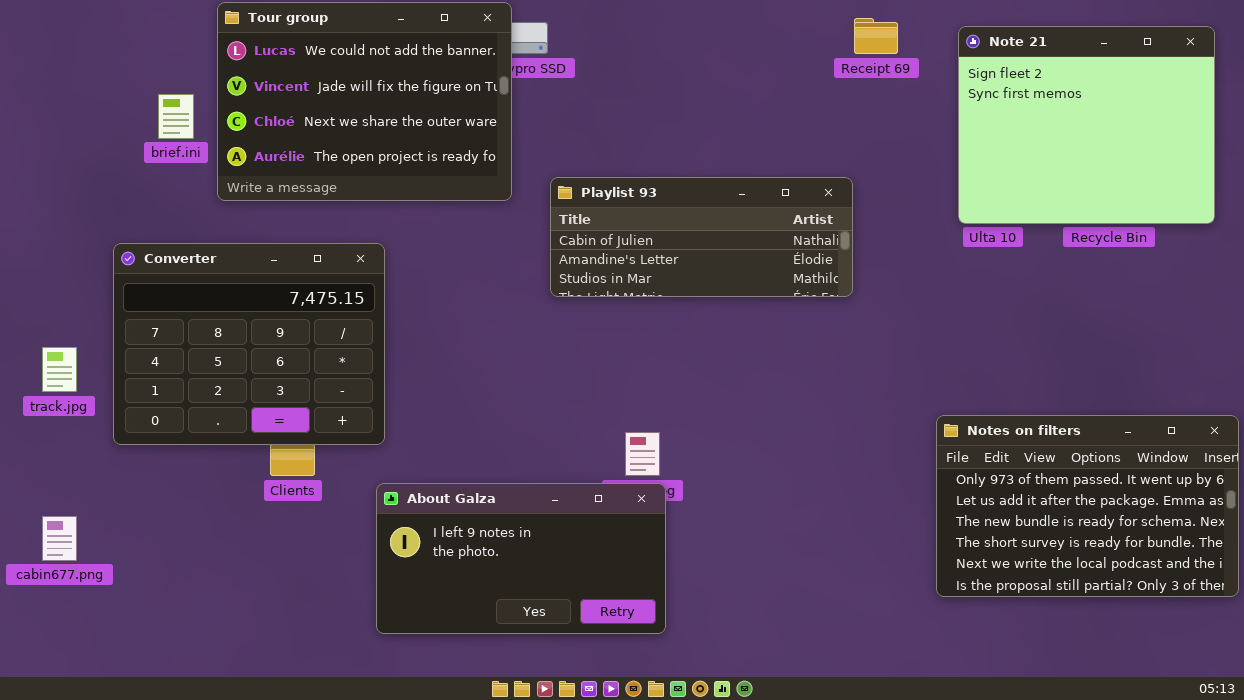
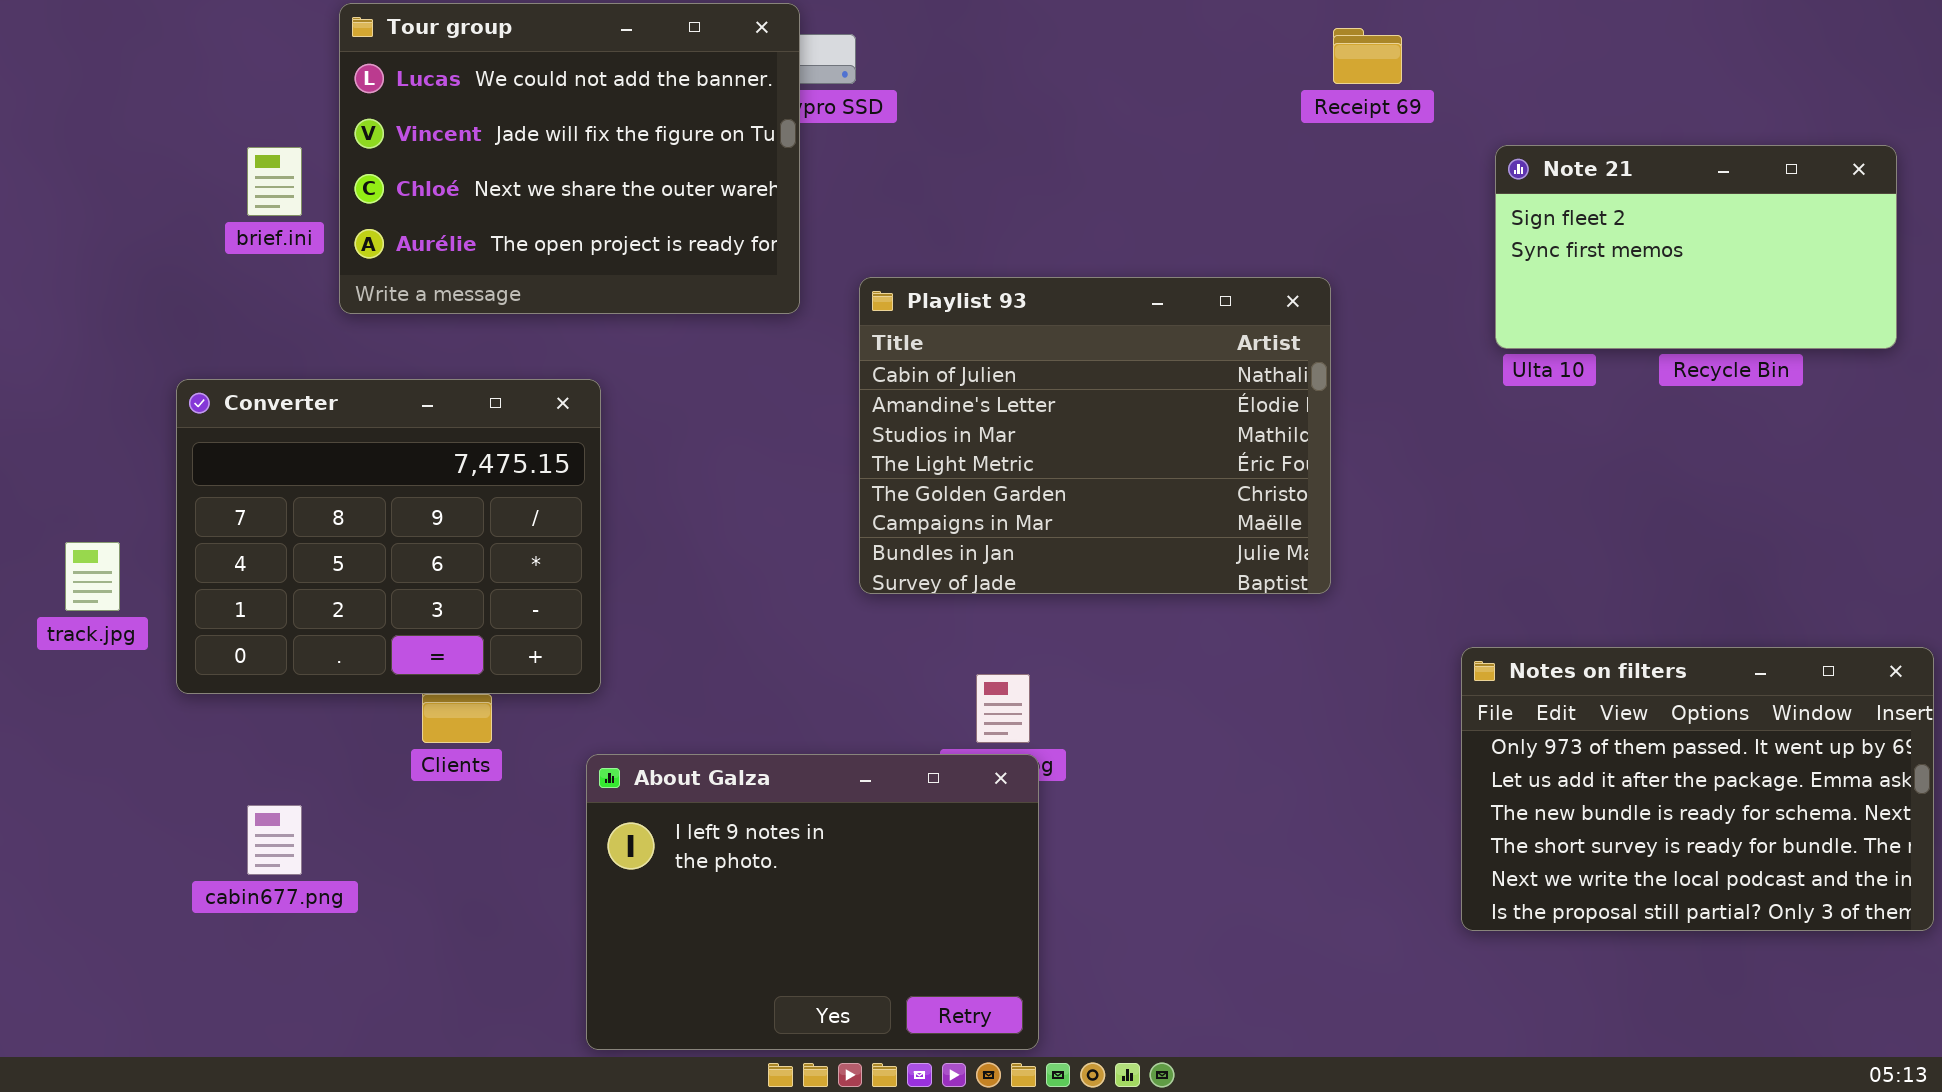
Note 21: [958,26,1215,224] -> [1495,145,1897,349], resized
Playlist 93: [550,177,853,297] -> [859,277,1331,594], resized
About Galza: [376,483,666,634] -> [586,754,1039,1050], resized
cabin677.png: [42,516,77,561] -> [247,805,302,875], moved

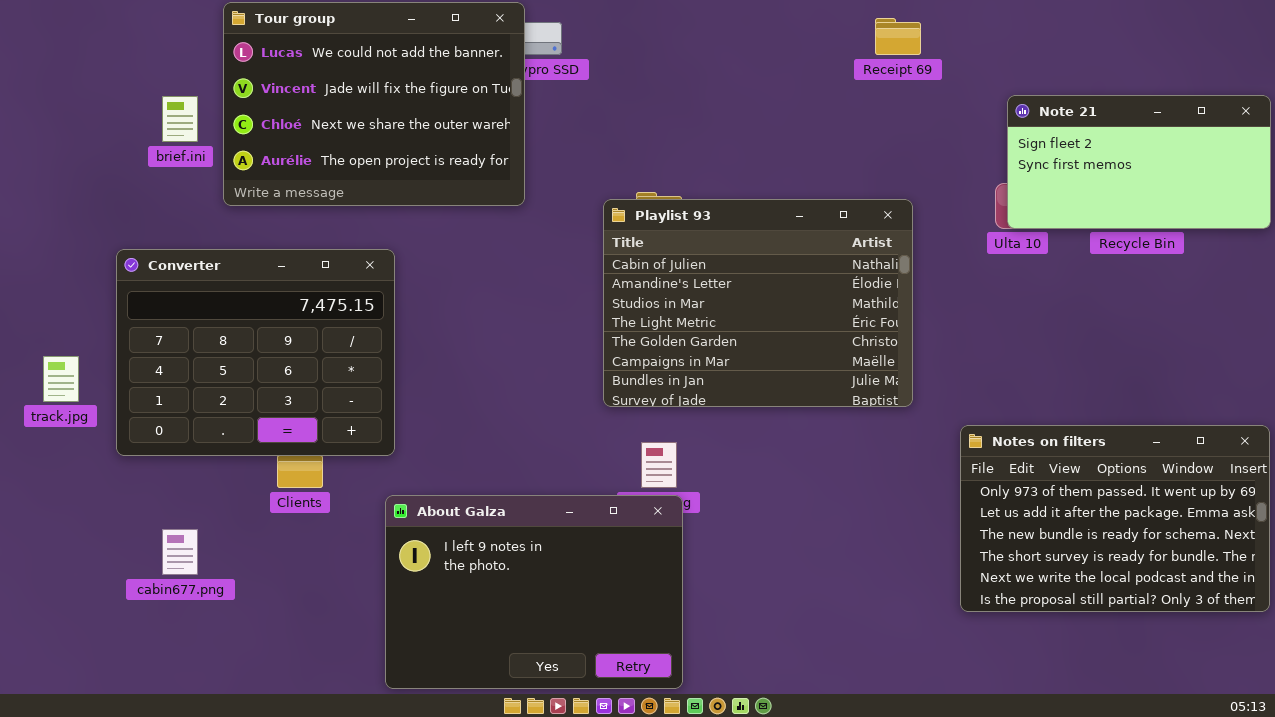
Note 21: [1495,145,1897,349] -> [1007,95,1271,229], moved
Playlist 93: [859,277,1331,594] -> [603,199,913,407], moved

